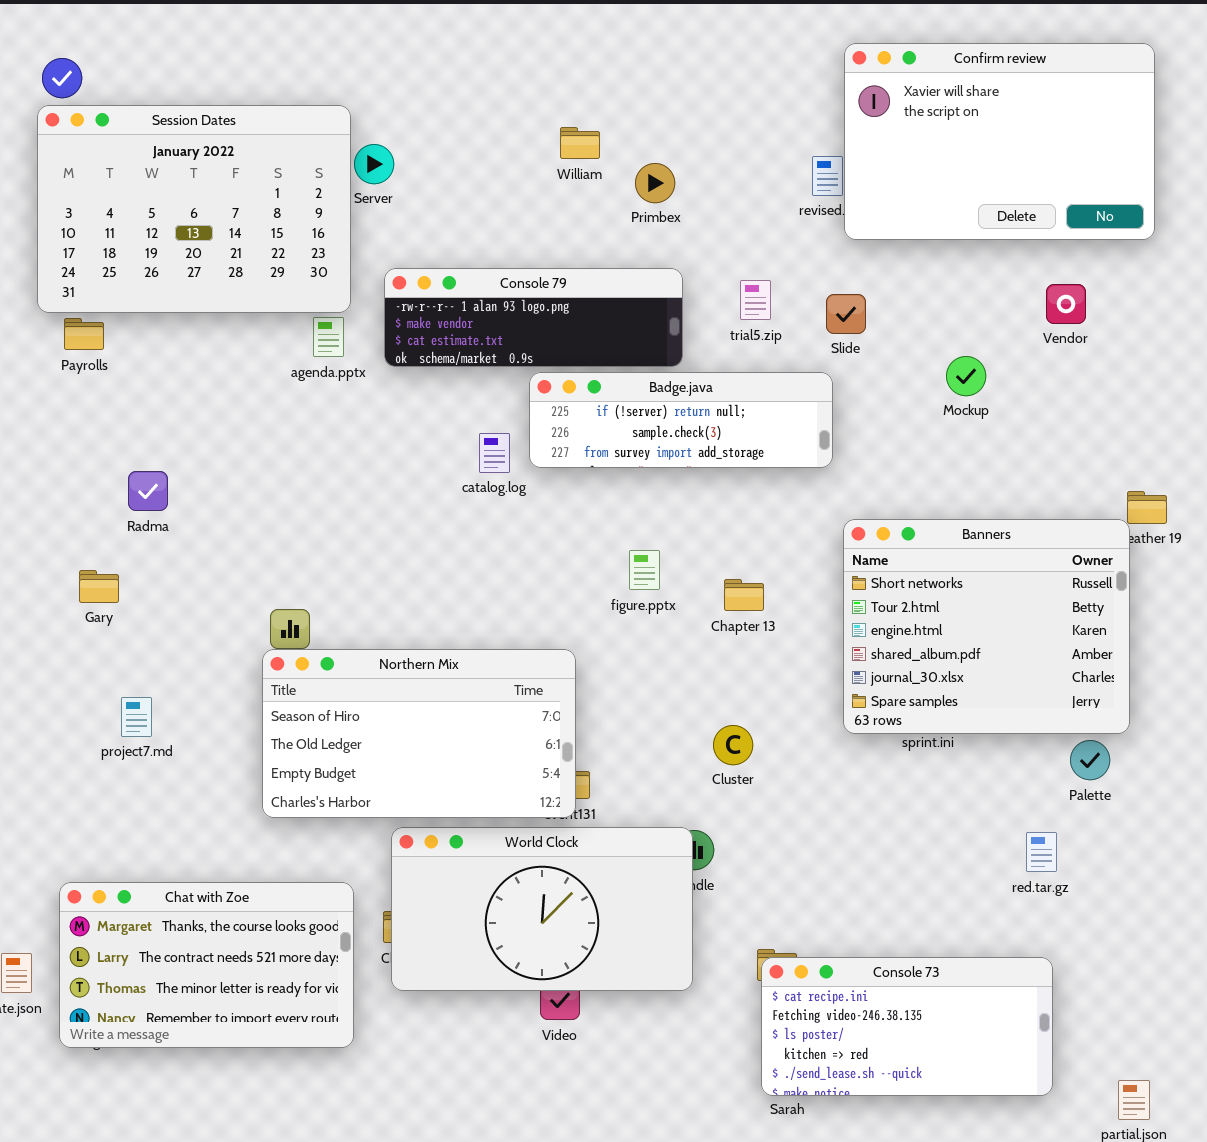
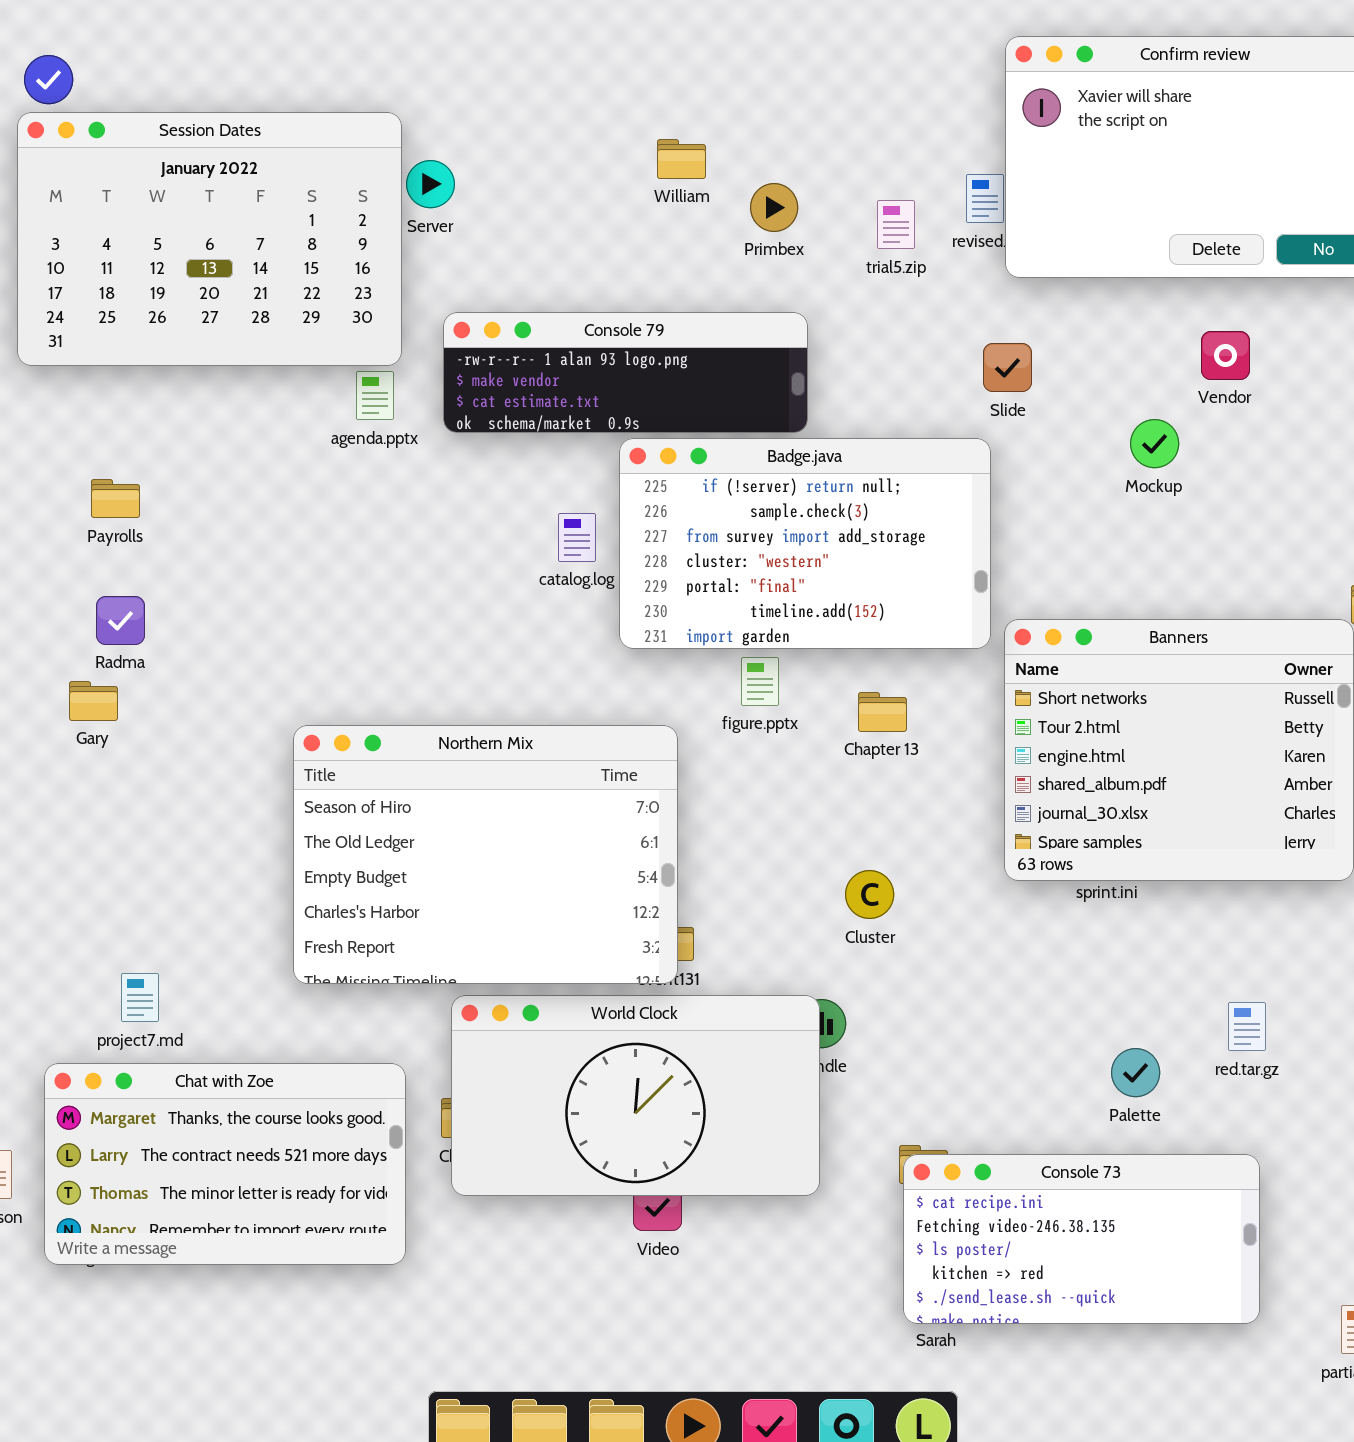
trial5.zip: [740,280,771,320] -> [877,200,915,249], moved
Vendor: [1046,284,1086,324] -> [1201,331,1250,380], moved
Payrolls: [64,318,104,350] -> [91,479,140,518], moved
Badge.java: [529,372,833,468] -> [619,438,991,649], resized
Radma: [128,471,168,511] -> [96,596,145,645], moved
Northern Mix: [262,649,576,818] -> [293,725,678,984], resized
project7.md: [121,697,152,737] -> [121,973,159,1022], moved
Palette: [1070,740,1110,780] -> [1111,1048,1160,1097], moved

